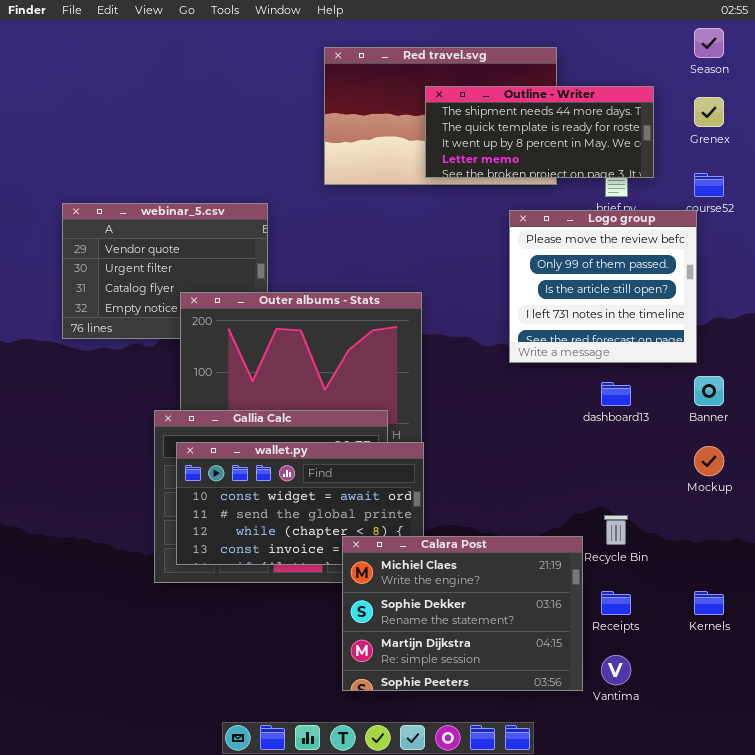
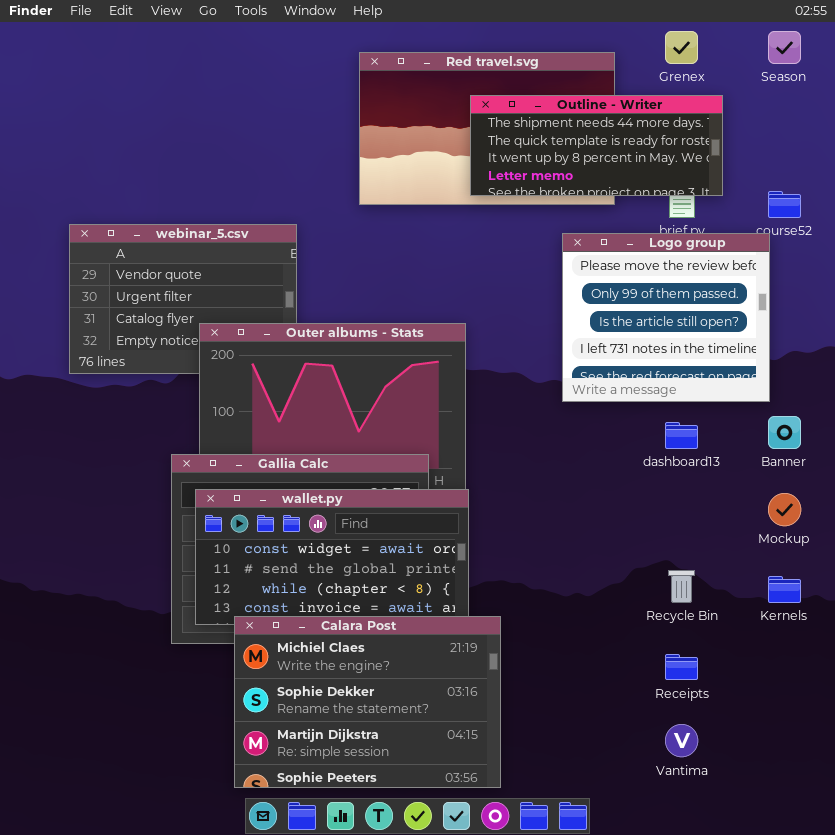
Grenex: [694,97,724,127] -> [665,31,698,64], moved
Calara Post: [342,536,583,691] -> [234,616,501,788], moved
Kernels: [694,591,724,615] -> [768,576,801,603], moved

